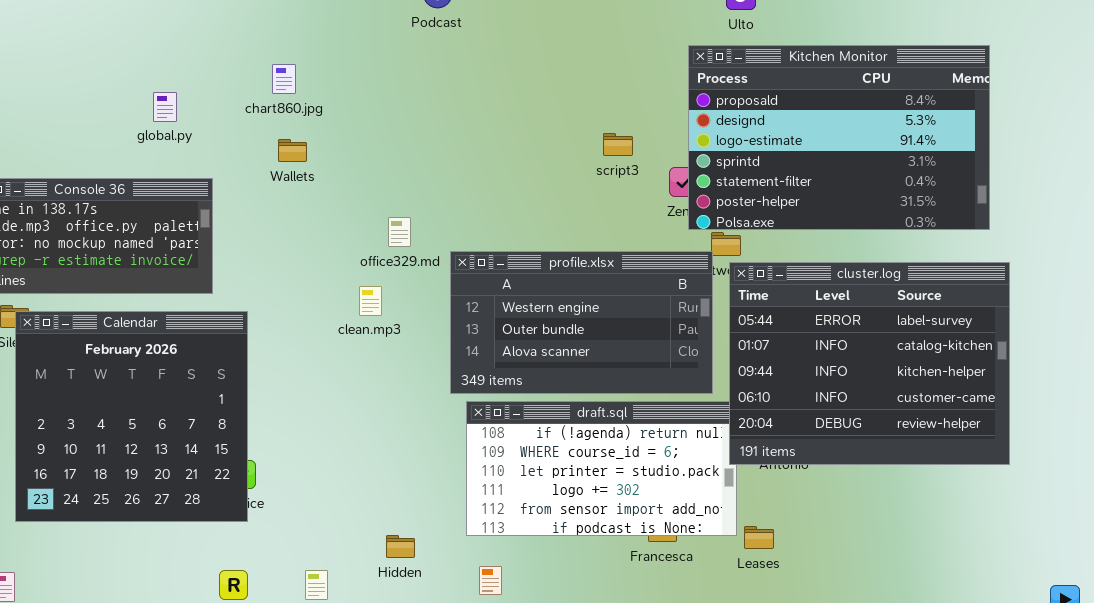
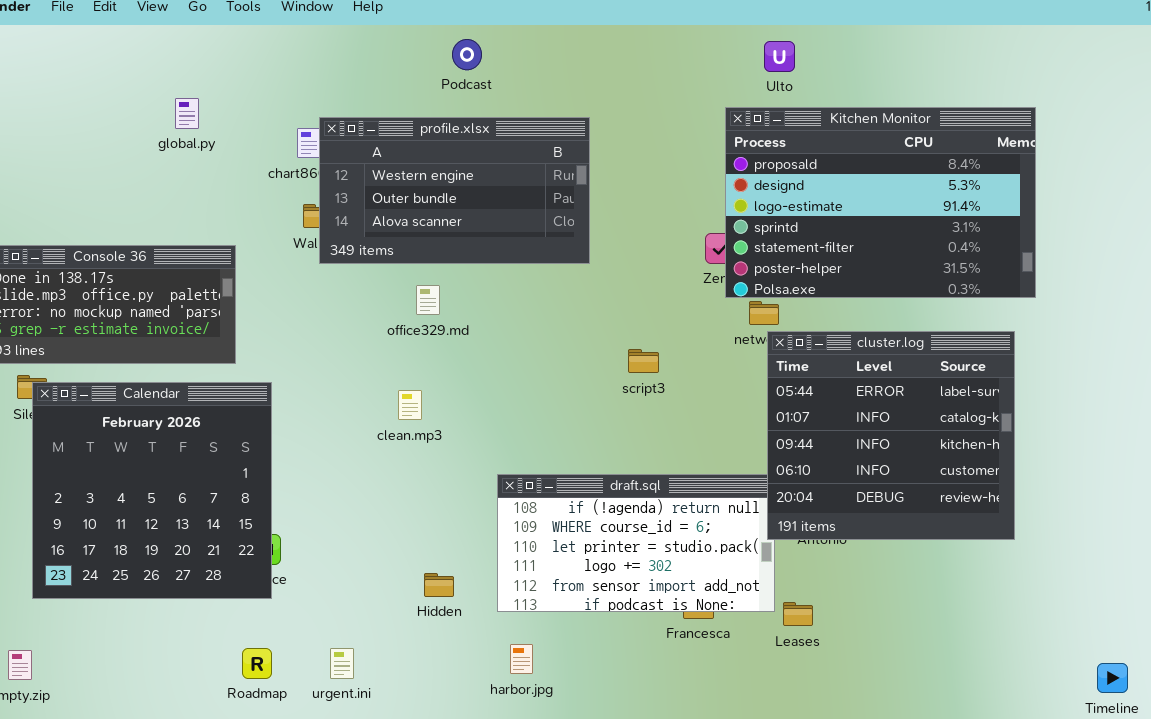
global.py: [153,92,177,122] -> [175,98,199,129], moved
script3: [603,133,633,156] -> [628,349,659,373], moved
profile.xlsx: [450,251,713,394] -> [319,117,590,264], moved
cluster.log: [729,262,1010,465] -> [767,331,1015,540], resized
clean.mp3: [359,286,382,316] -> [398,390,422,420], moved
Hidden: [386,535,415,558] -> [424,573,454,597], moved

